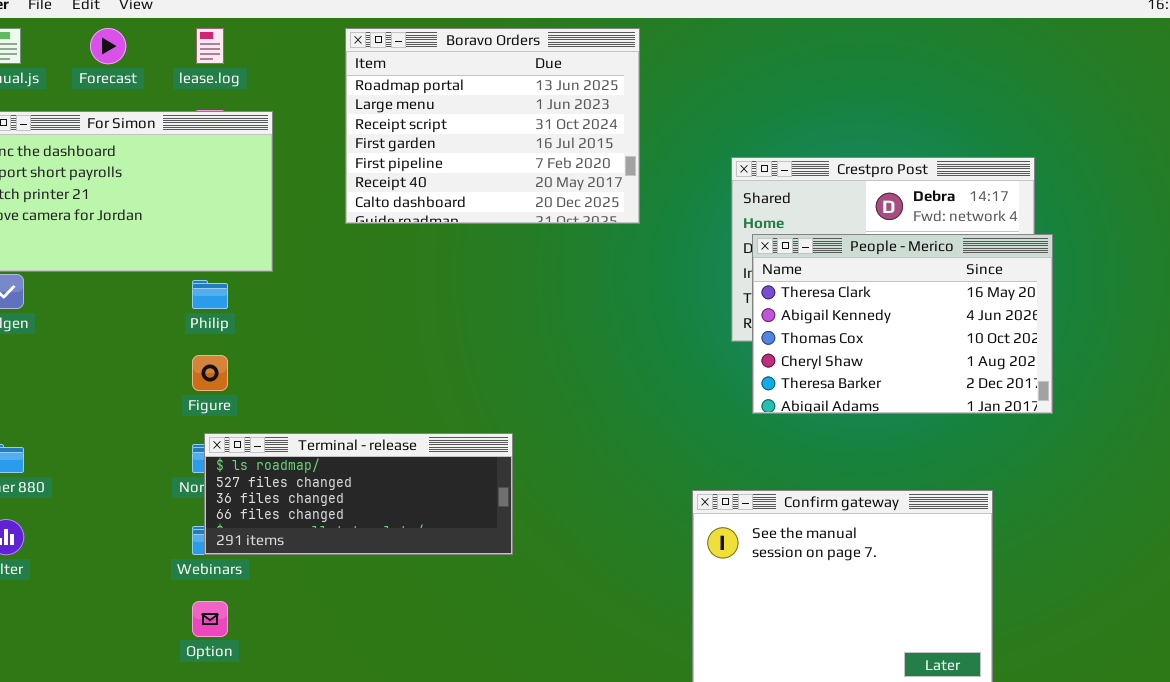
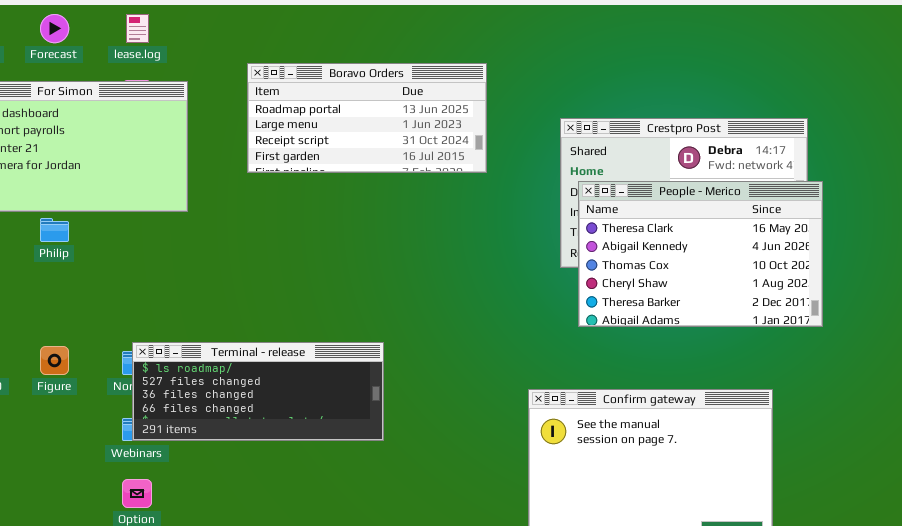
Boravo Orders: [345,28,640,224] -> [247,63,487,173], resized
Philip: [192,280,228,309] -> [40,218,69,242], moved
Figure: [192,355,228,391] -> [40,346,69,375], moved

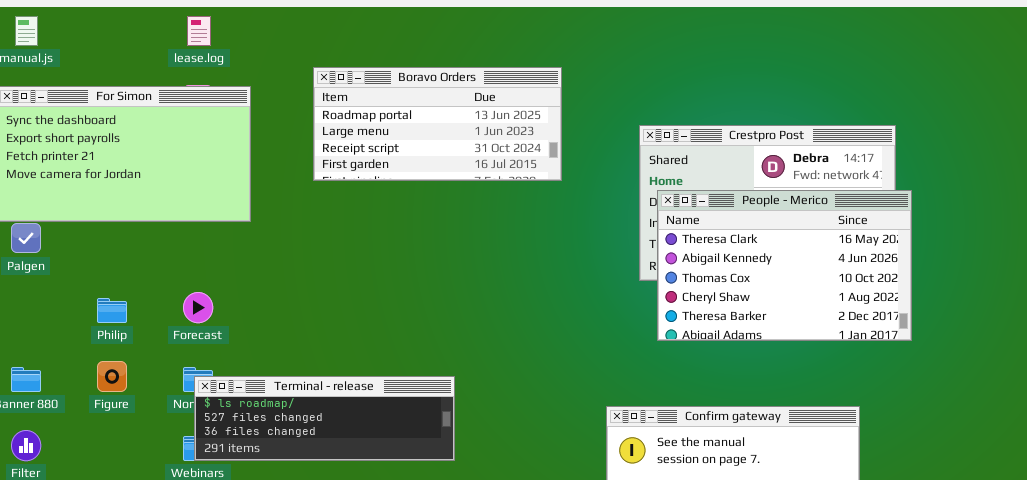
Forecast: [40,14,69,43] -> [183,292,213,323], moved
Philip: [40,218,69,242] -> [97,298,127,323], moved
Terminal - release: [132,342,384,441] -> [194,376,455,461], resized

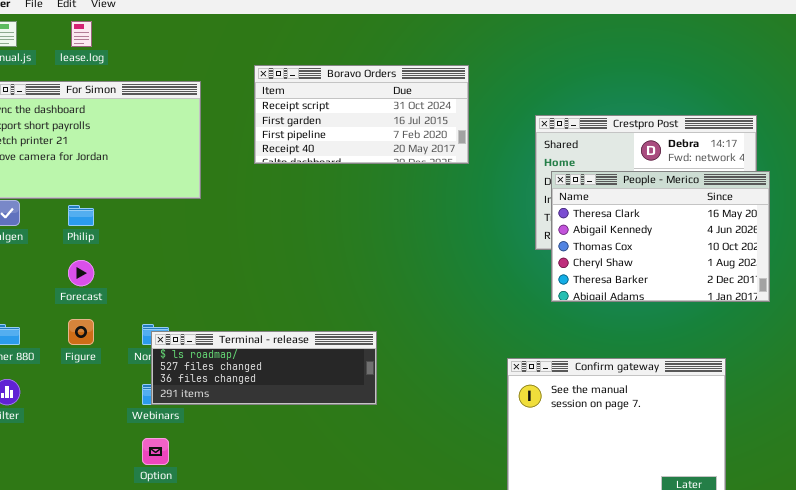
lease.log: [187,16,211,46] -> [71,21,92,47], moved
Boravo Orders: [313,67,562,181] -> [254,65,469,164], scrolled down 2 rows
Forecast: [183,292,213,323] -> [68,260,94,286], moved
Philip: [97,298,127,323] -> [68,205,94,226], moved

